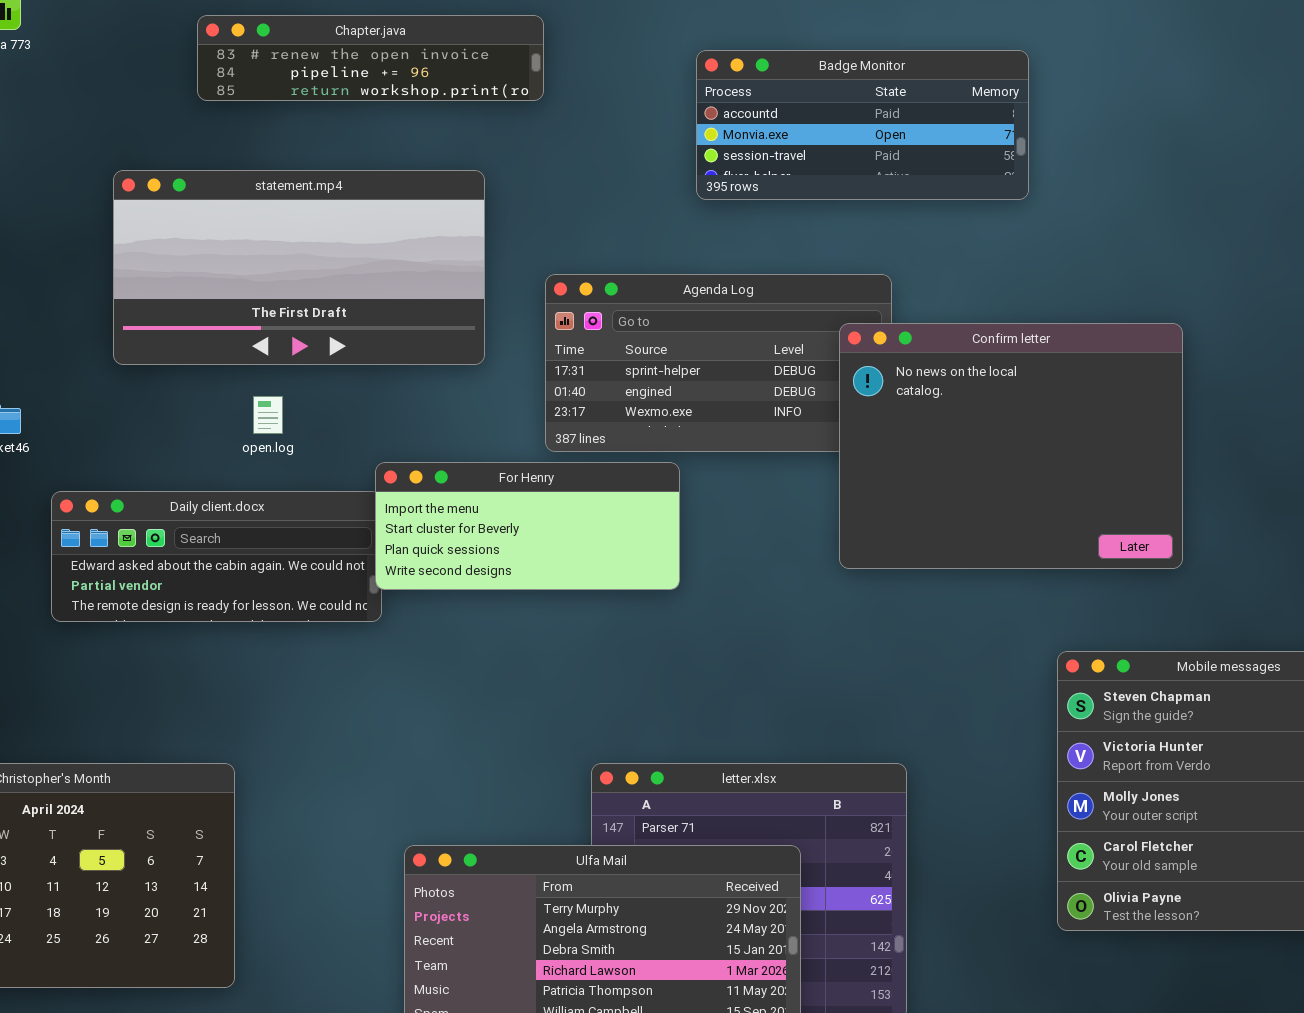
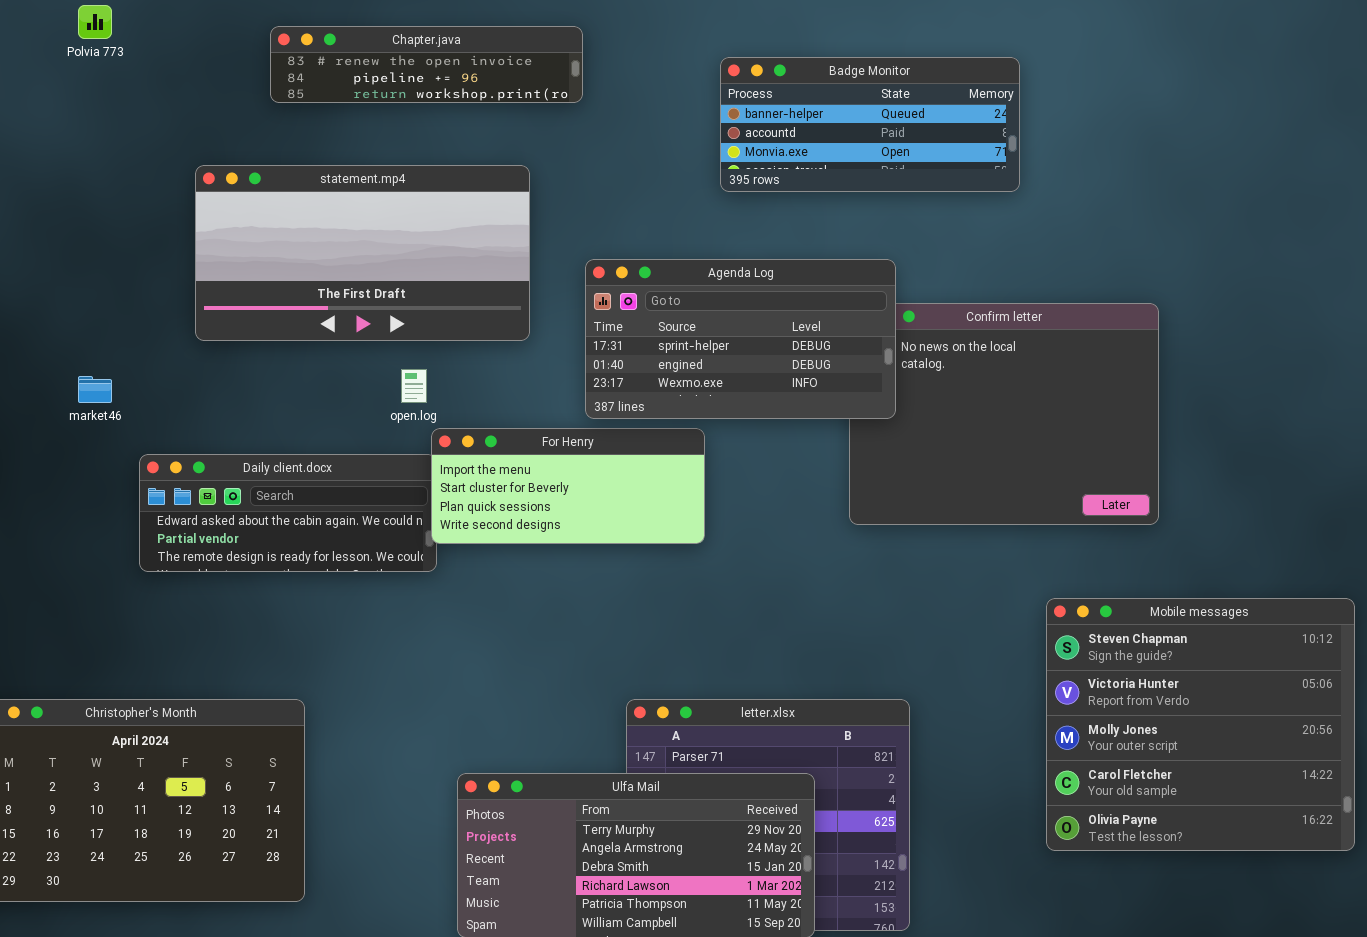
Badge Monitor: [696,50,1029,200] -> [720,57,1020,192], scrolled up 1 row
Agenda Log: [545,274,892,452] -> [585,259,896,419], raised
open.log: [253,396,283,434] -> [401,369,427,403], moved

